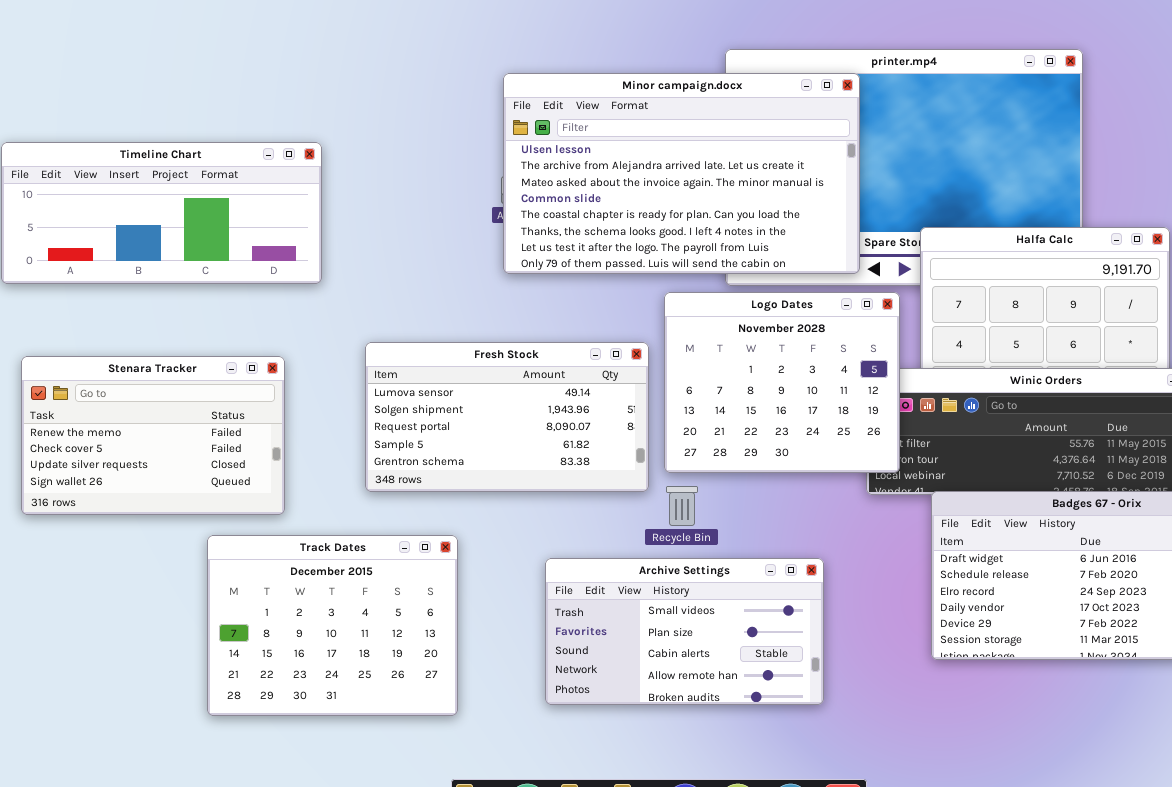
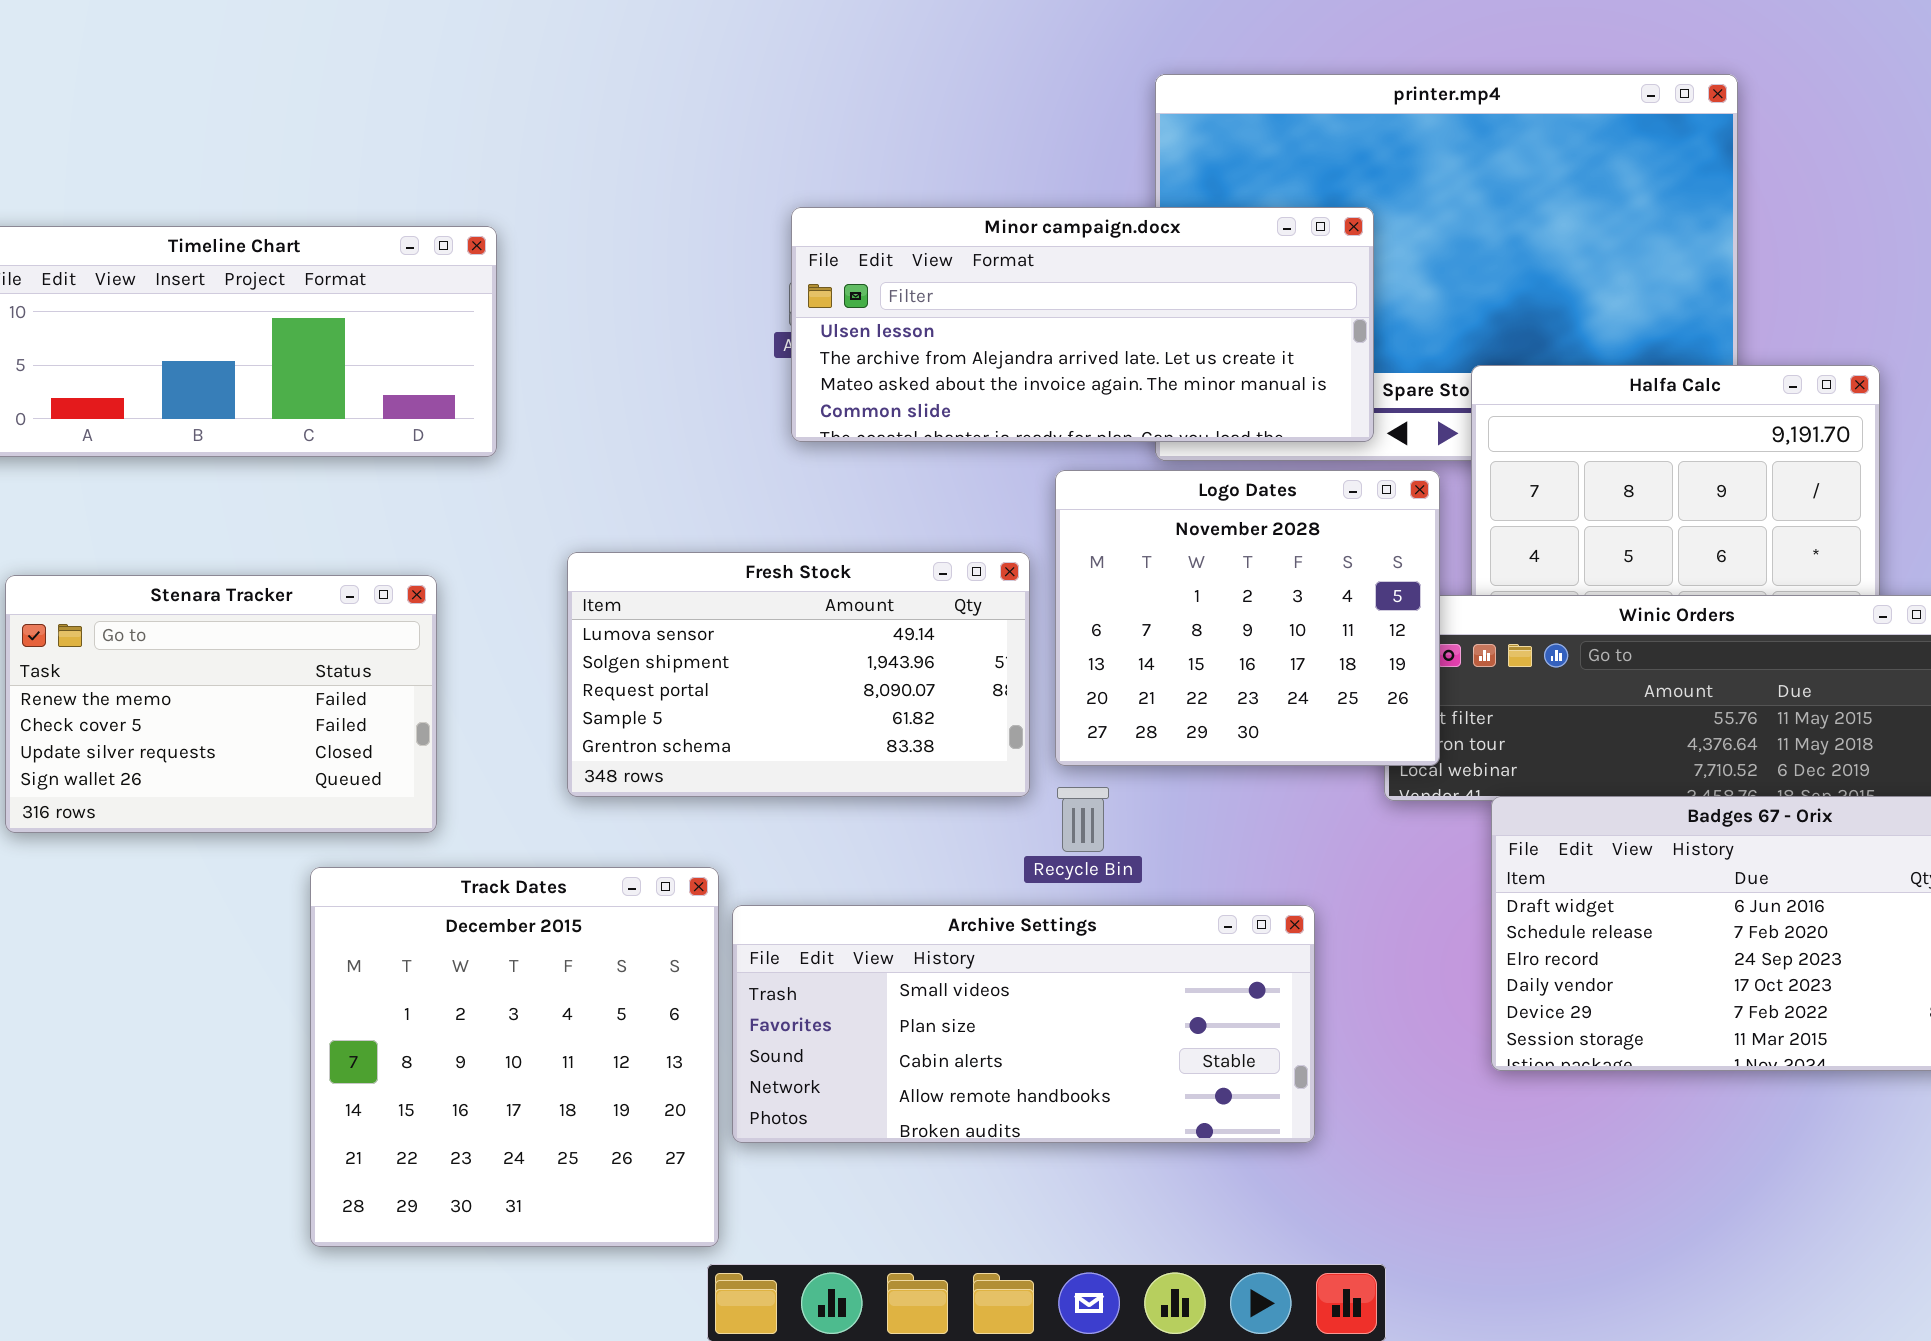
Minor campaign.docx: [503,73,860,274] -> [791,207,1374,442], resized
Track Dates: [207,535,458,716] -> [310,867,719,1247], resized
Archive Settings: [545,558,824,705] -> [732,905,1315,1143], resized

